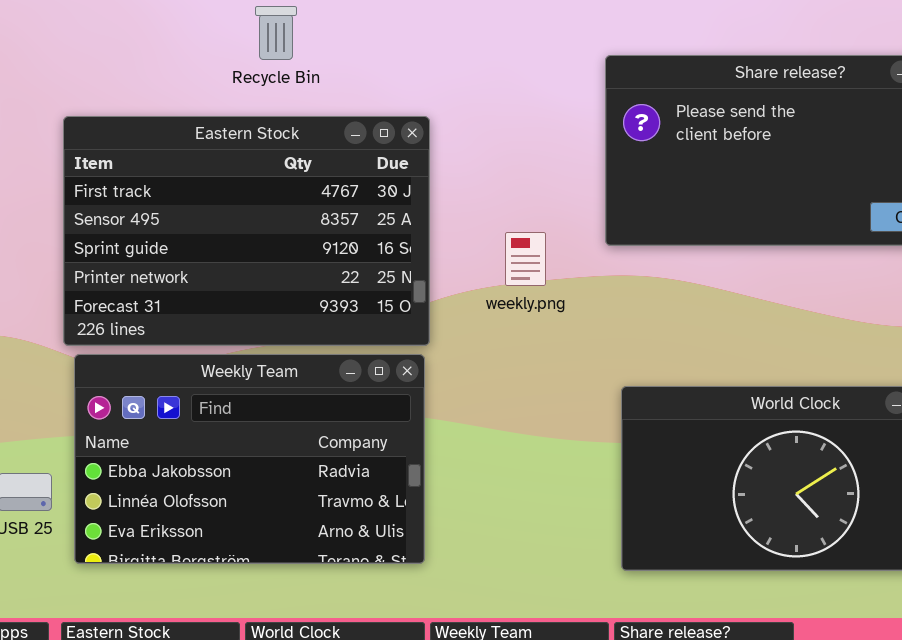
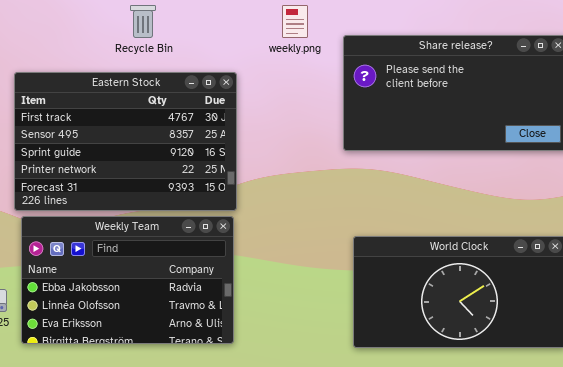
weekly.png: [505,232,546,286] -> [282,5,308,38], moved

